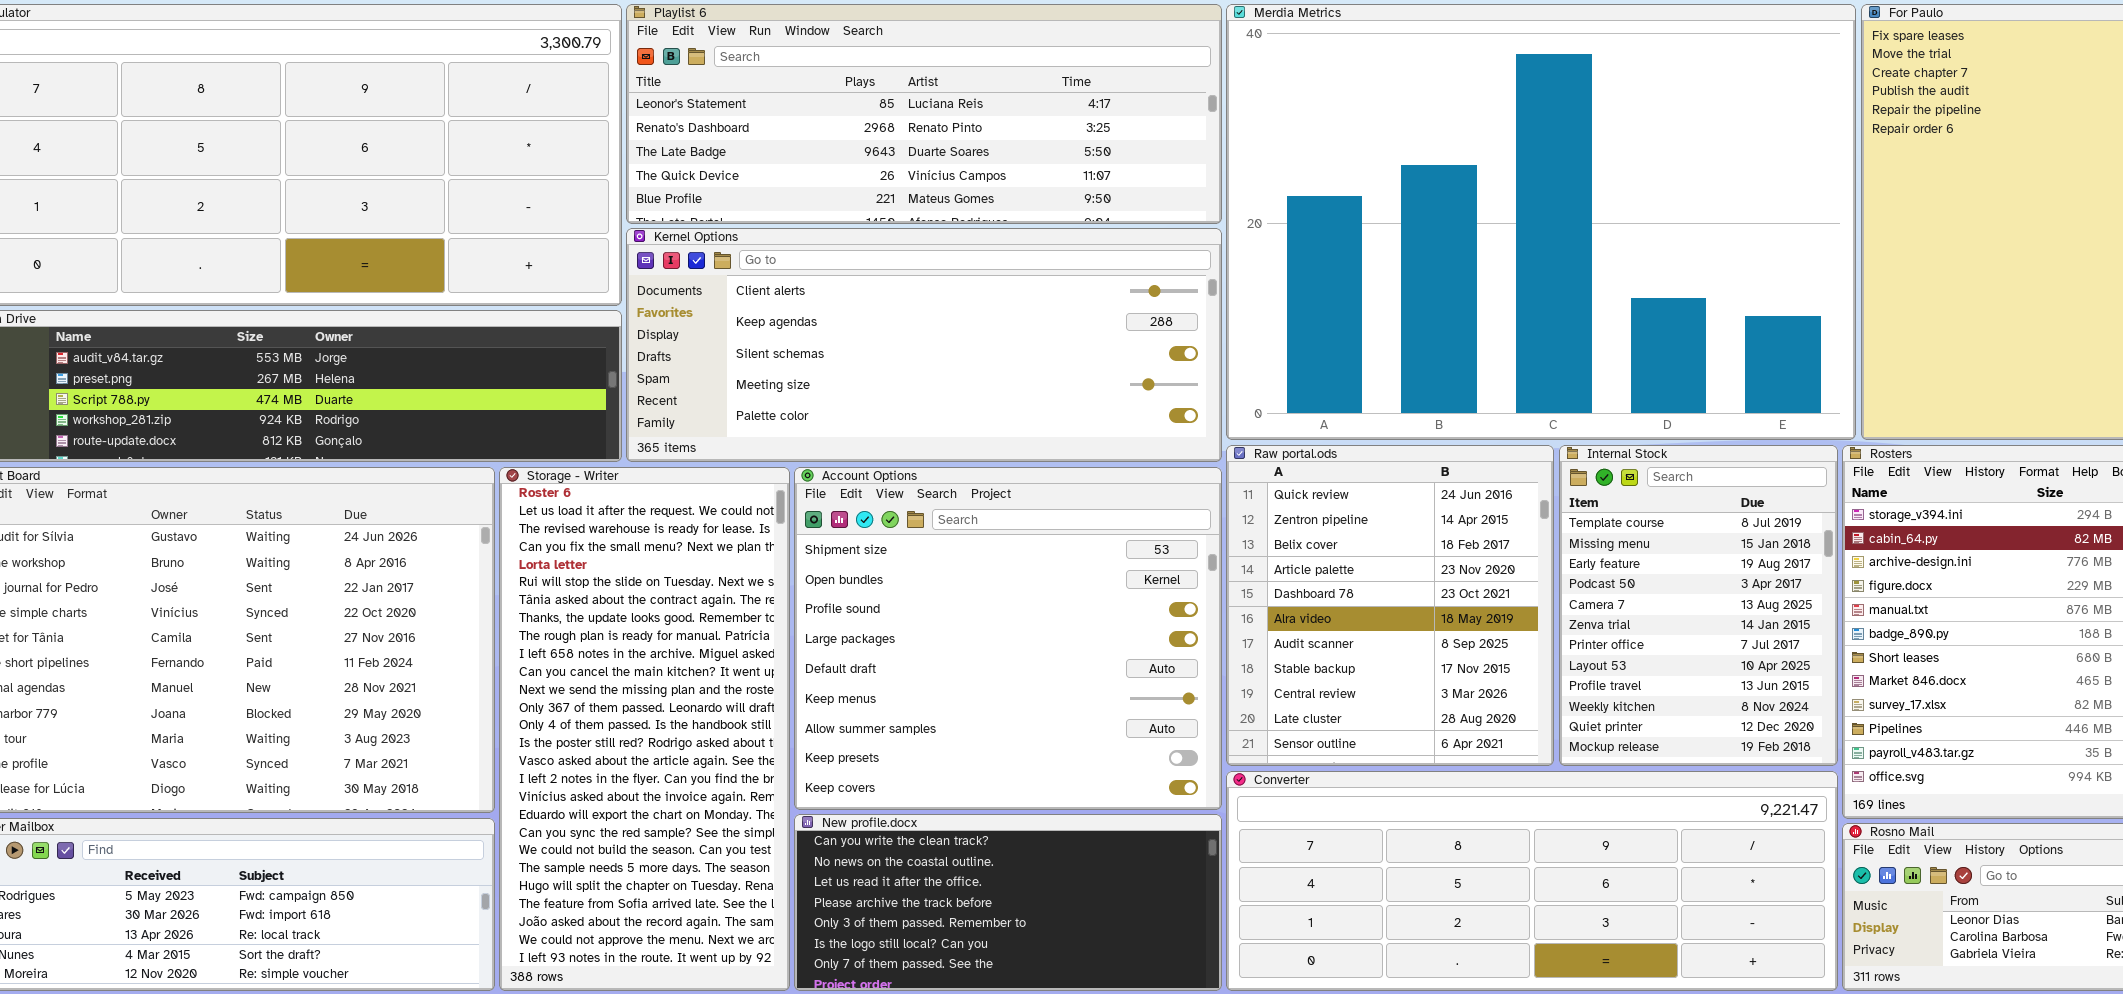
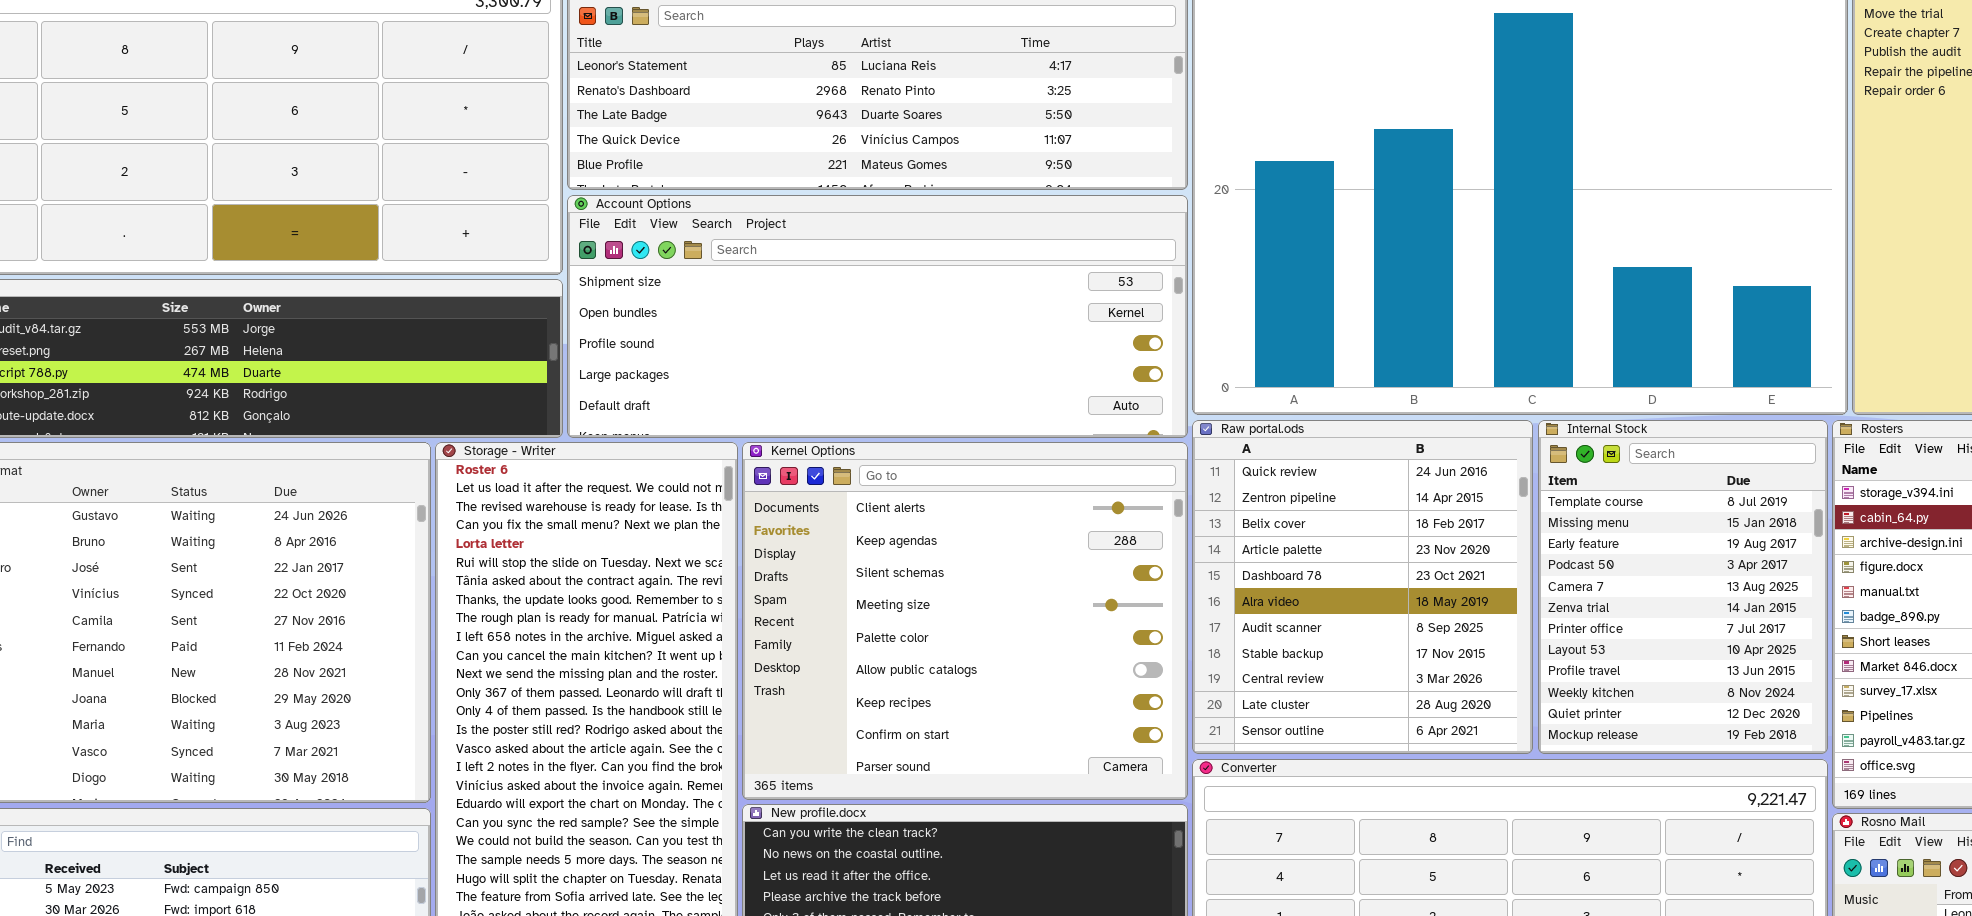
Kernel Options: [626,228,1222,462] -> [742,442,1188,800], moved, resized
Account Options: [794,467,1222,810] -> [567,195,1188,438], moved, resized

